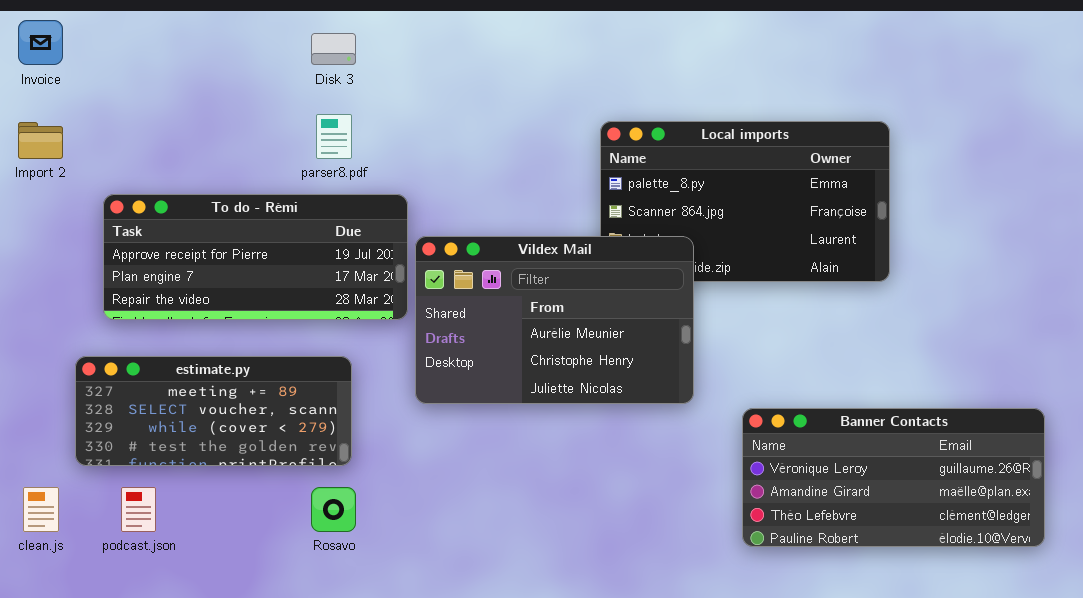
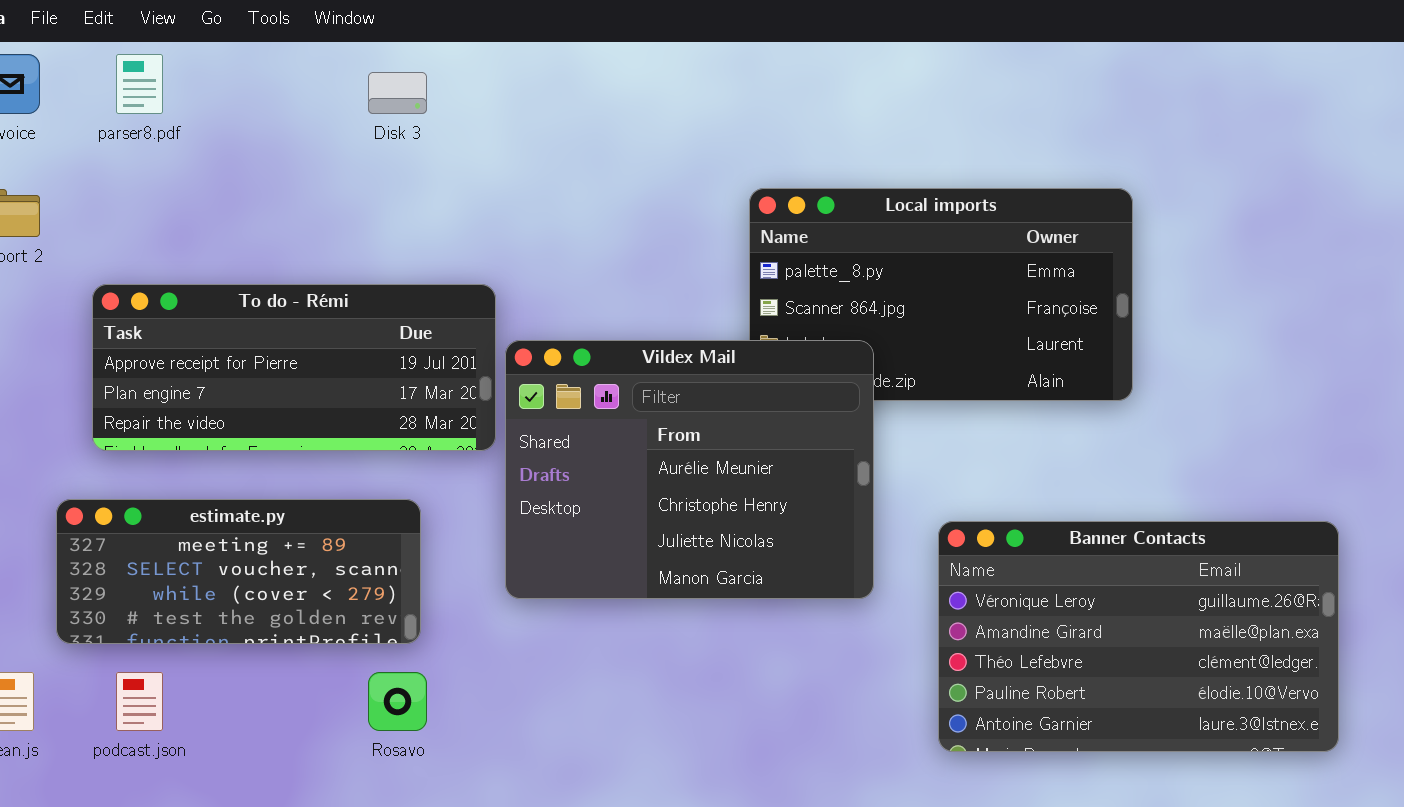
parser8.pdf: [316,114,352,159] -> [116,54,163,114], moved
Vildex Mail: [415,236,694,404] -> [505,340,874,599], resized
Banner Contacts: [742,408,1045,547] -> [938,521,1339,752], resized

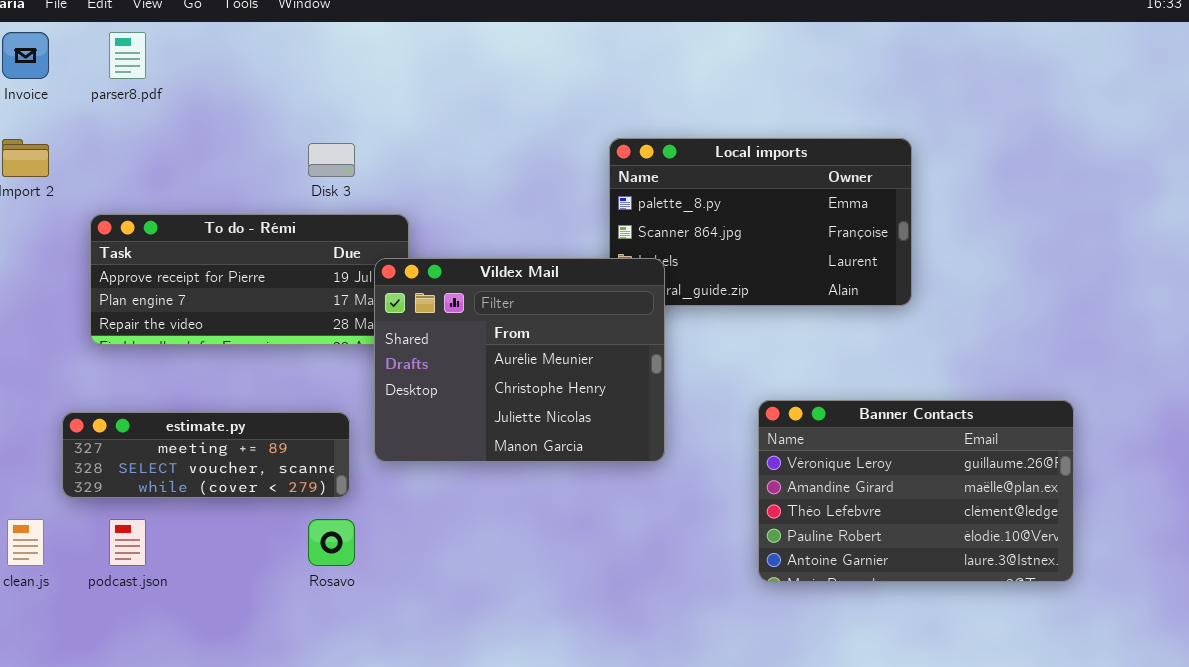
Disk 3: [368,72,427,114] -> [308,143,355,177], moved
Vildex Mail: [505,340,874,599] -> [374,258,665,462], moved
estimate.py: [56,499,421,644] -> [62,412,350,498], resized

